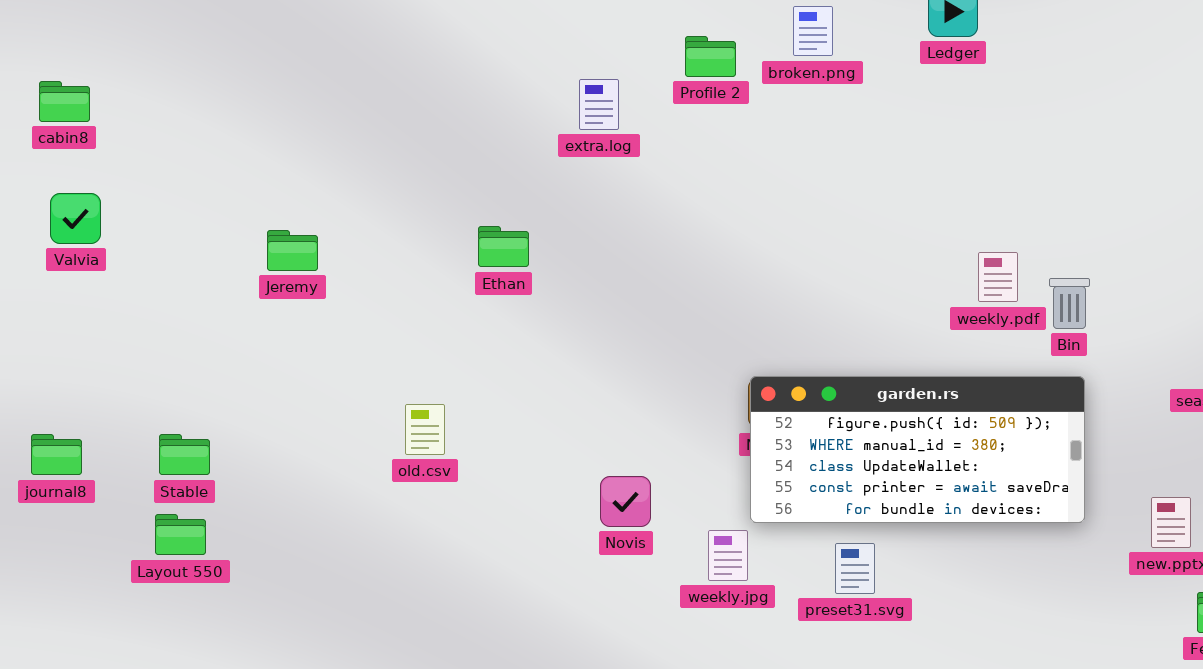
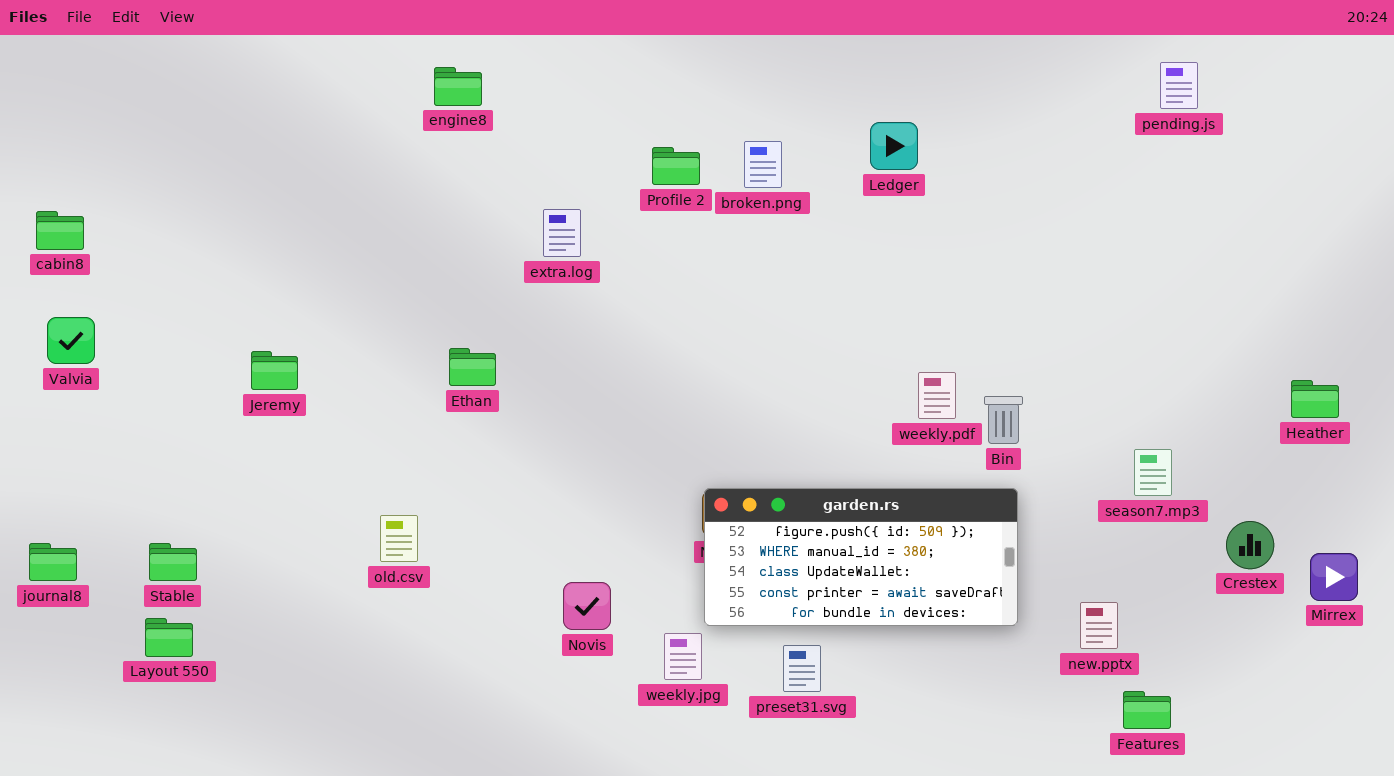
Profile 2: [685,36,736,77] -> [652,147,700,185], moved

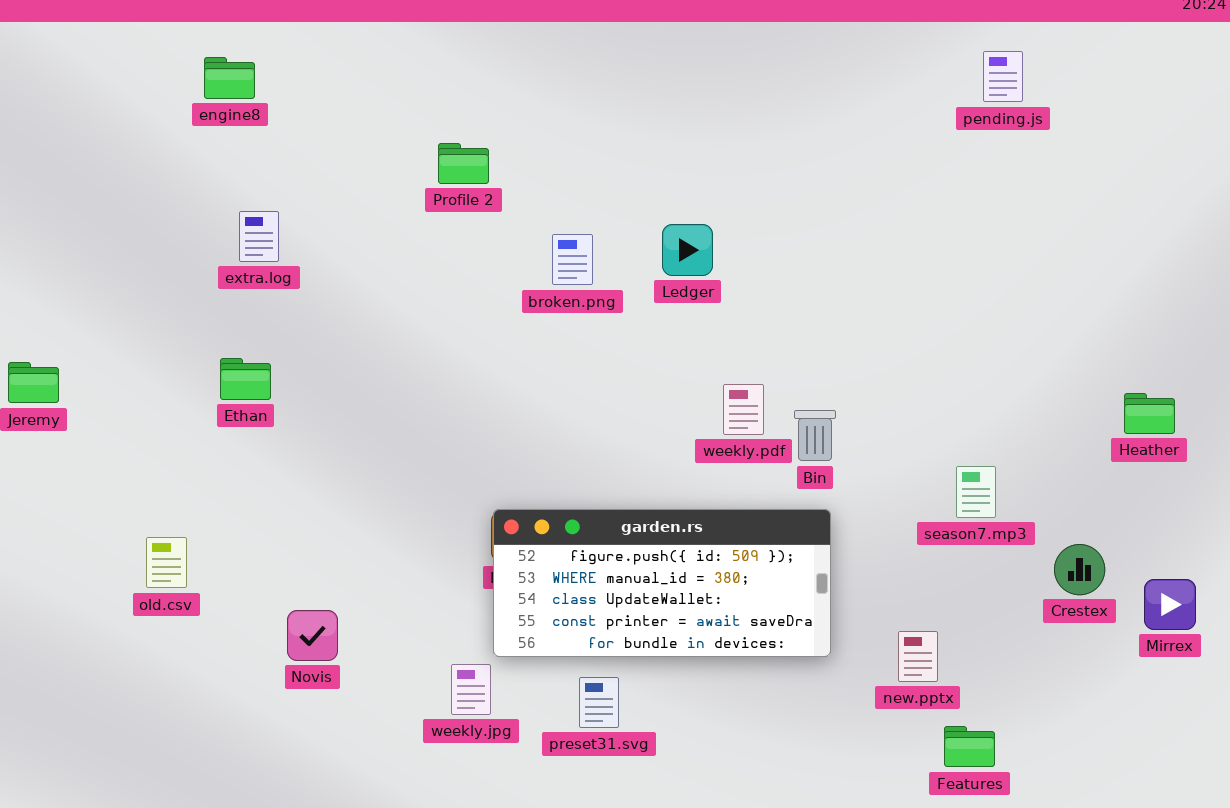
Ledger: [870,122,918,170] -> [662,224,713,276], moved
broken.png: [744,141,782,188] -> [552,234,593,285], moved
extra.log: [543,209,581,257] -> [239,211,279,262], moved
Novis: [563,582,611,630] -> [287,610,338,661], moved

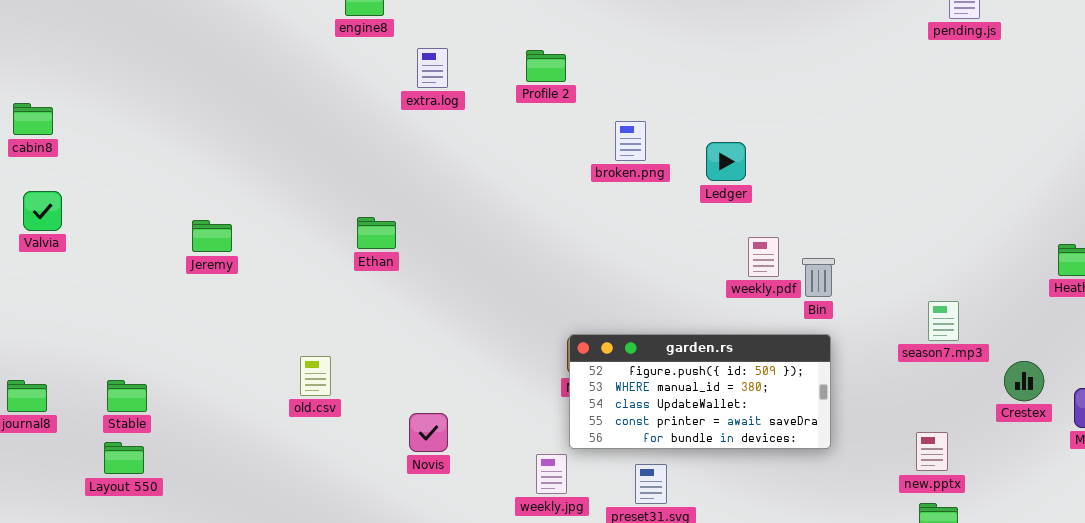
extra.log: [239,211,279,262] -> [417,48,448,88], moved
Ledger: [662,224,713,276] -> [706,142,746,181], moved
new.pptx: [898,631,938,682] -> [916,432,948,471], moved

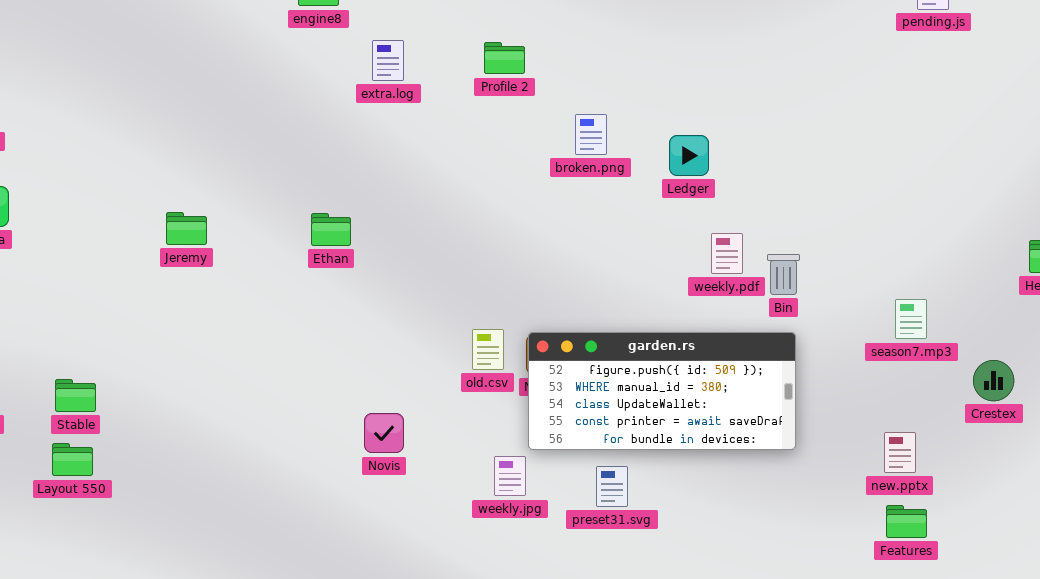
Jeremy: [192,220,232,252] -> [166,212,207,245], moved
old.csv: [300,356,331,396] -> [472,329,504,370], moved

